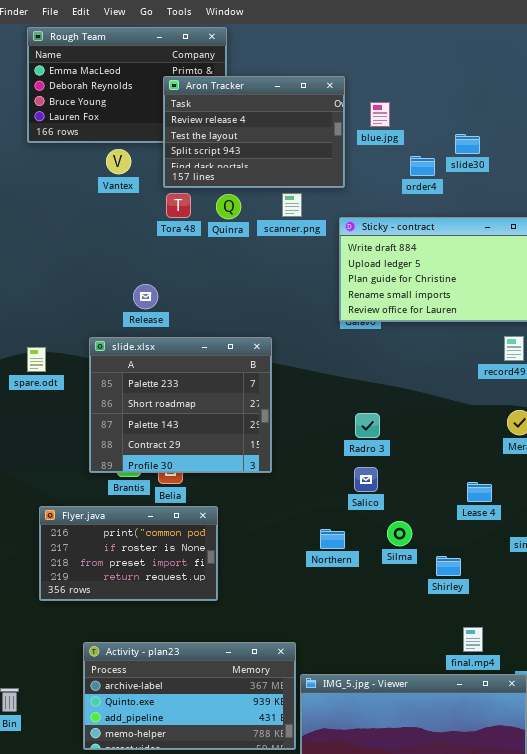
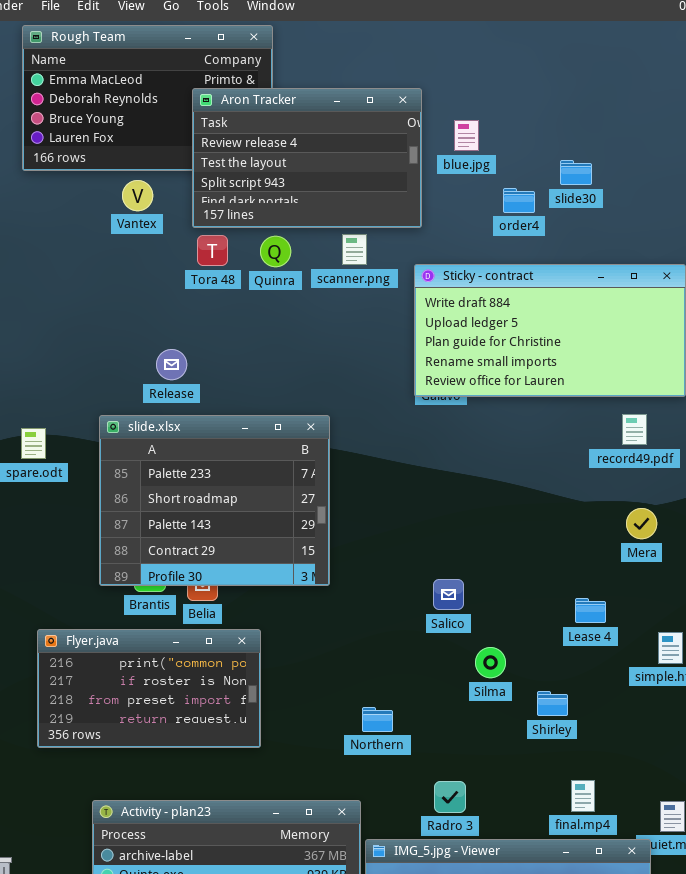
Radro 3: [355,413,380,438] -> [434,781,466,813], moved
Northern: [320,529,345,549] -> [362,707,393,732], moved

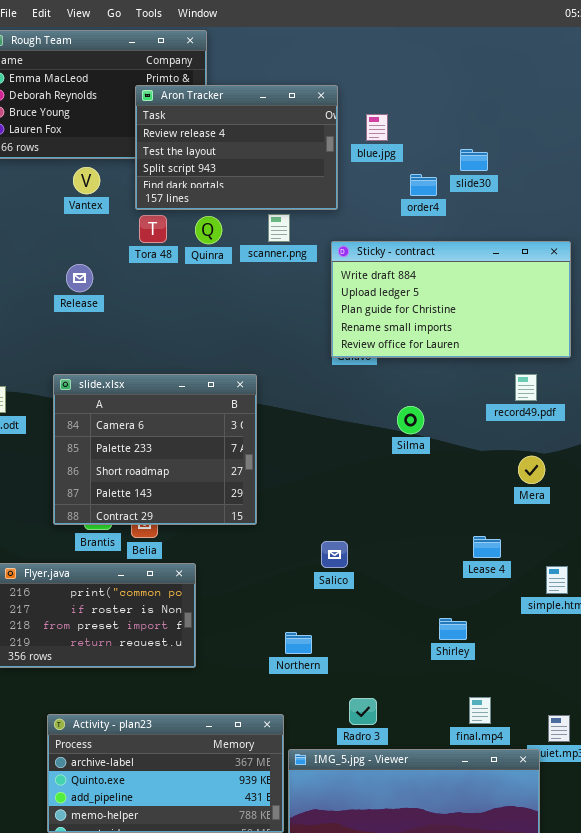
Release: [156,349,187,380] -> [66,264,93,292], moved
slide.xlsx: [99,415,330,586] -> [53,374,257,525], scrolled up 1 row
Salico: [433,579,464,610] -> [321,541,348,568], moved
Silma: [475,647,506,678] -> [397,406,424,434], moved

